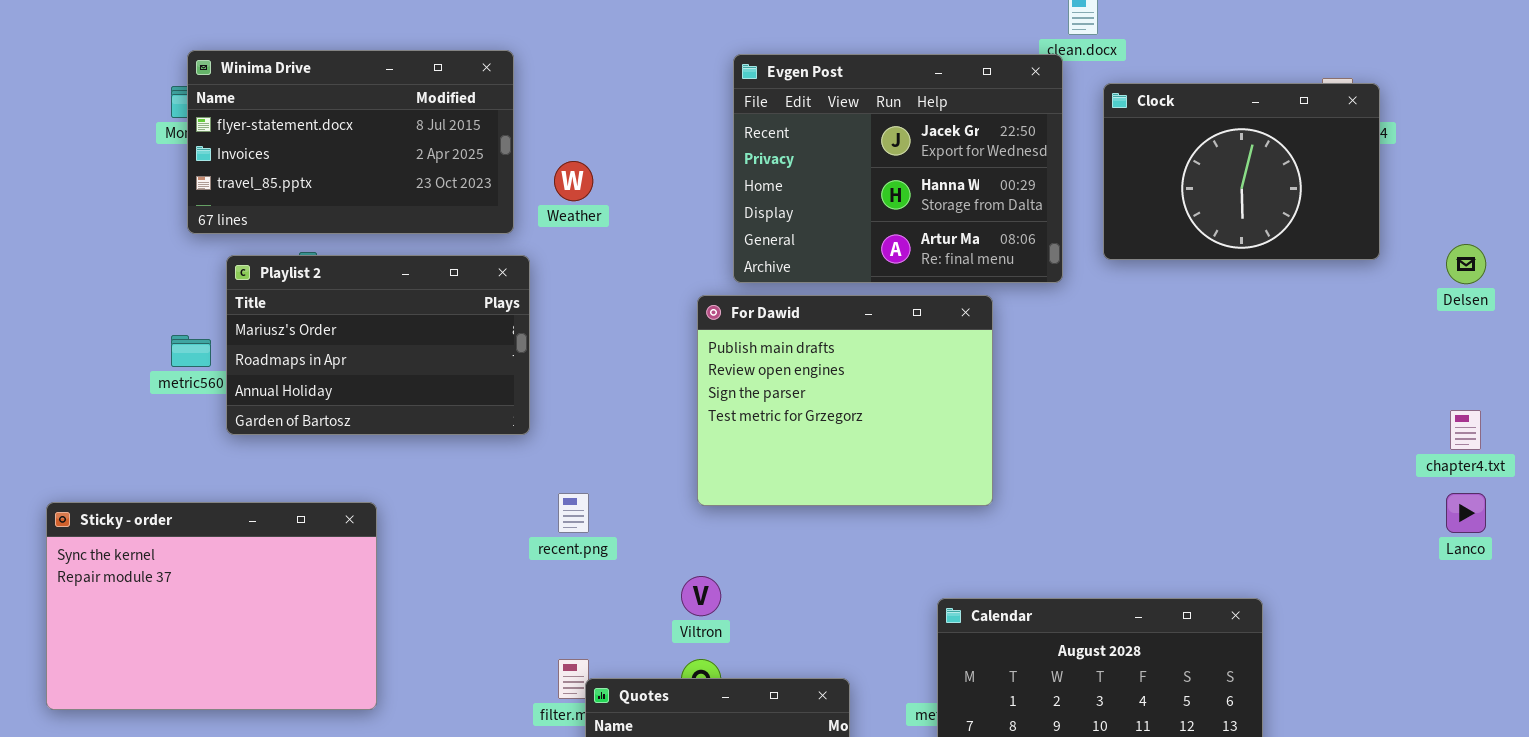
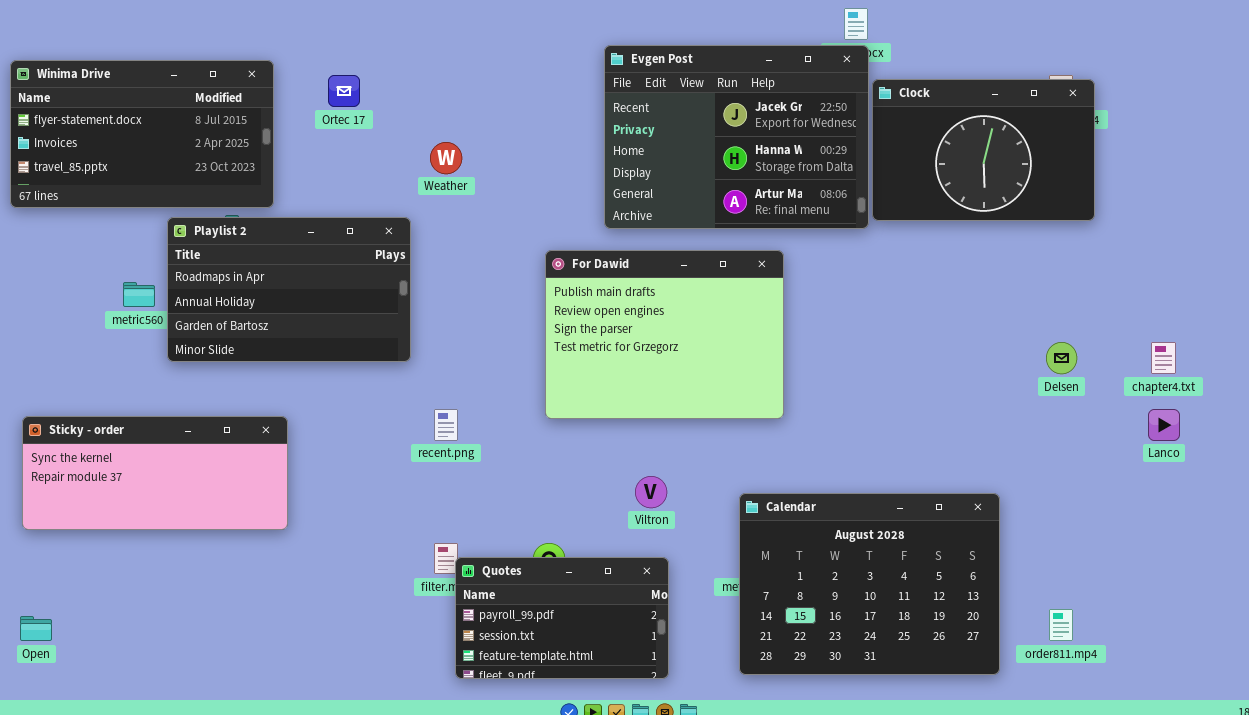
Winima Drive: [187,50,514,234] -> [10,60,274,208], moved
Evgen Post: [733,54,1063,283] -> [604,45,869,229], moved
Delsen: [1446,244,1486,284] -> [1046,342,1077,374], moved
Playlist 2: [226,255,530,435] -> [167,217,411,362], scrolled down 1 row
Sticky - order: [46,502,377,710] -> [22,416,288,530], resized
Viltron: [681,576,721,616] -> [635,476,667,508], moved

